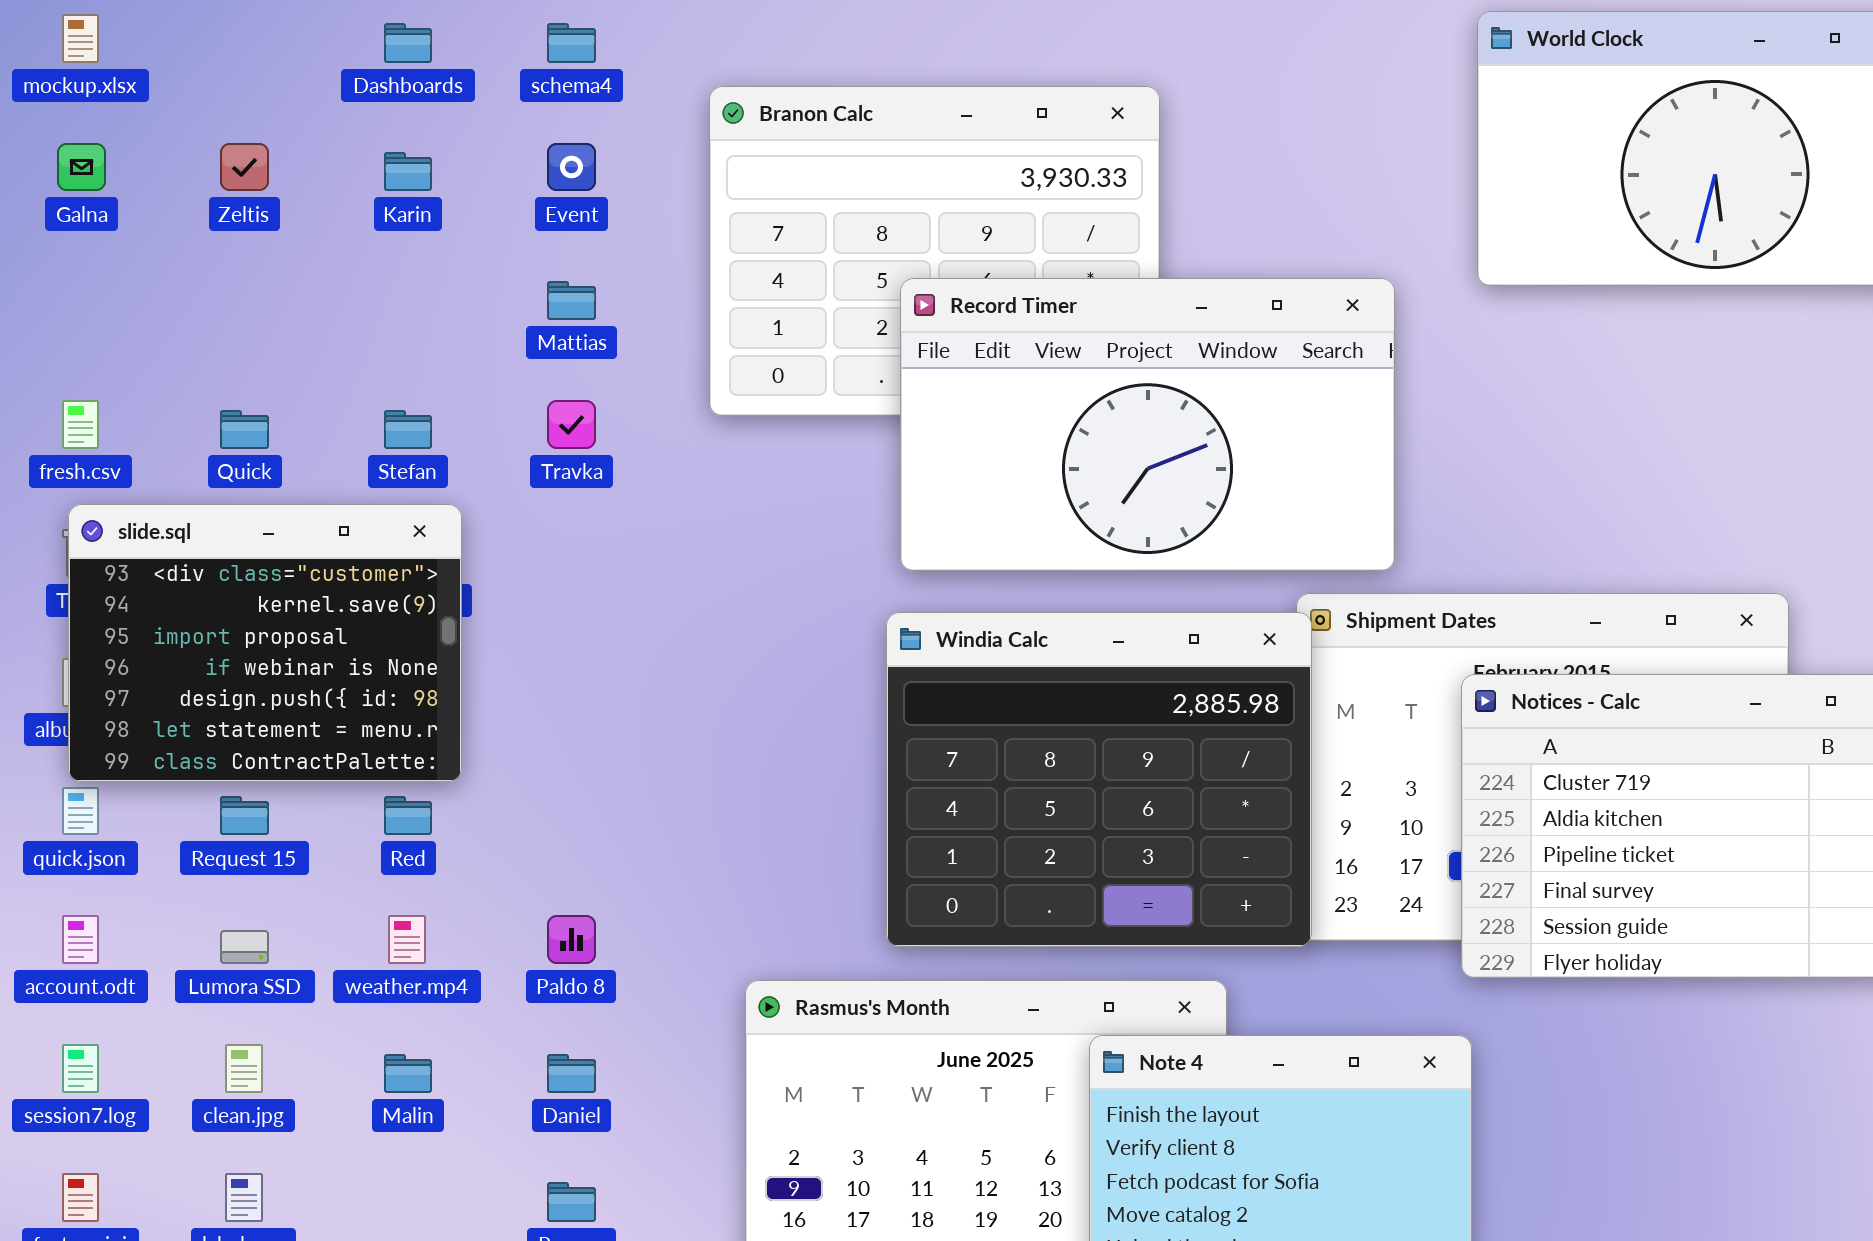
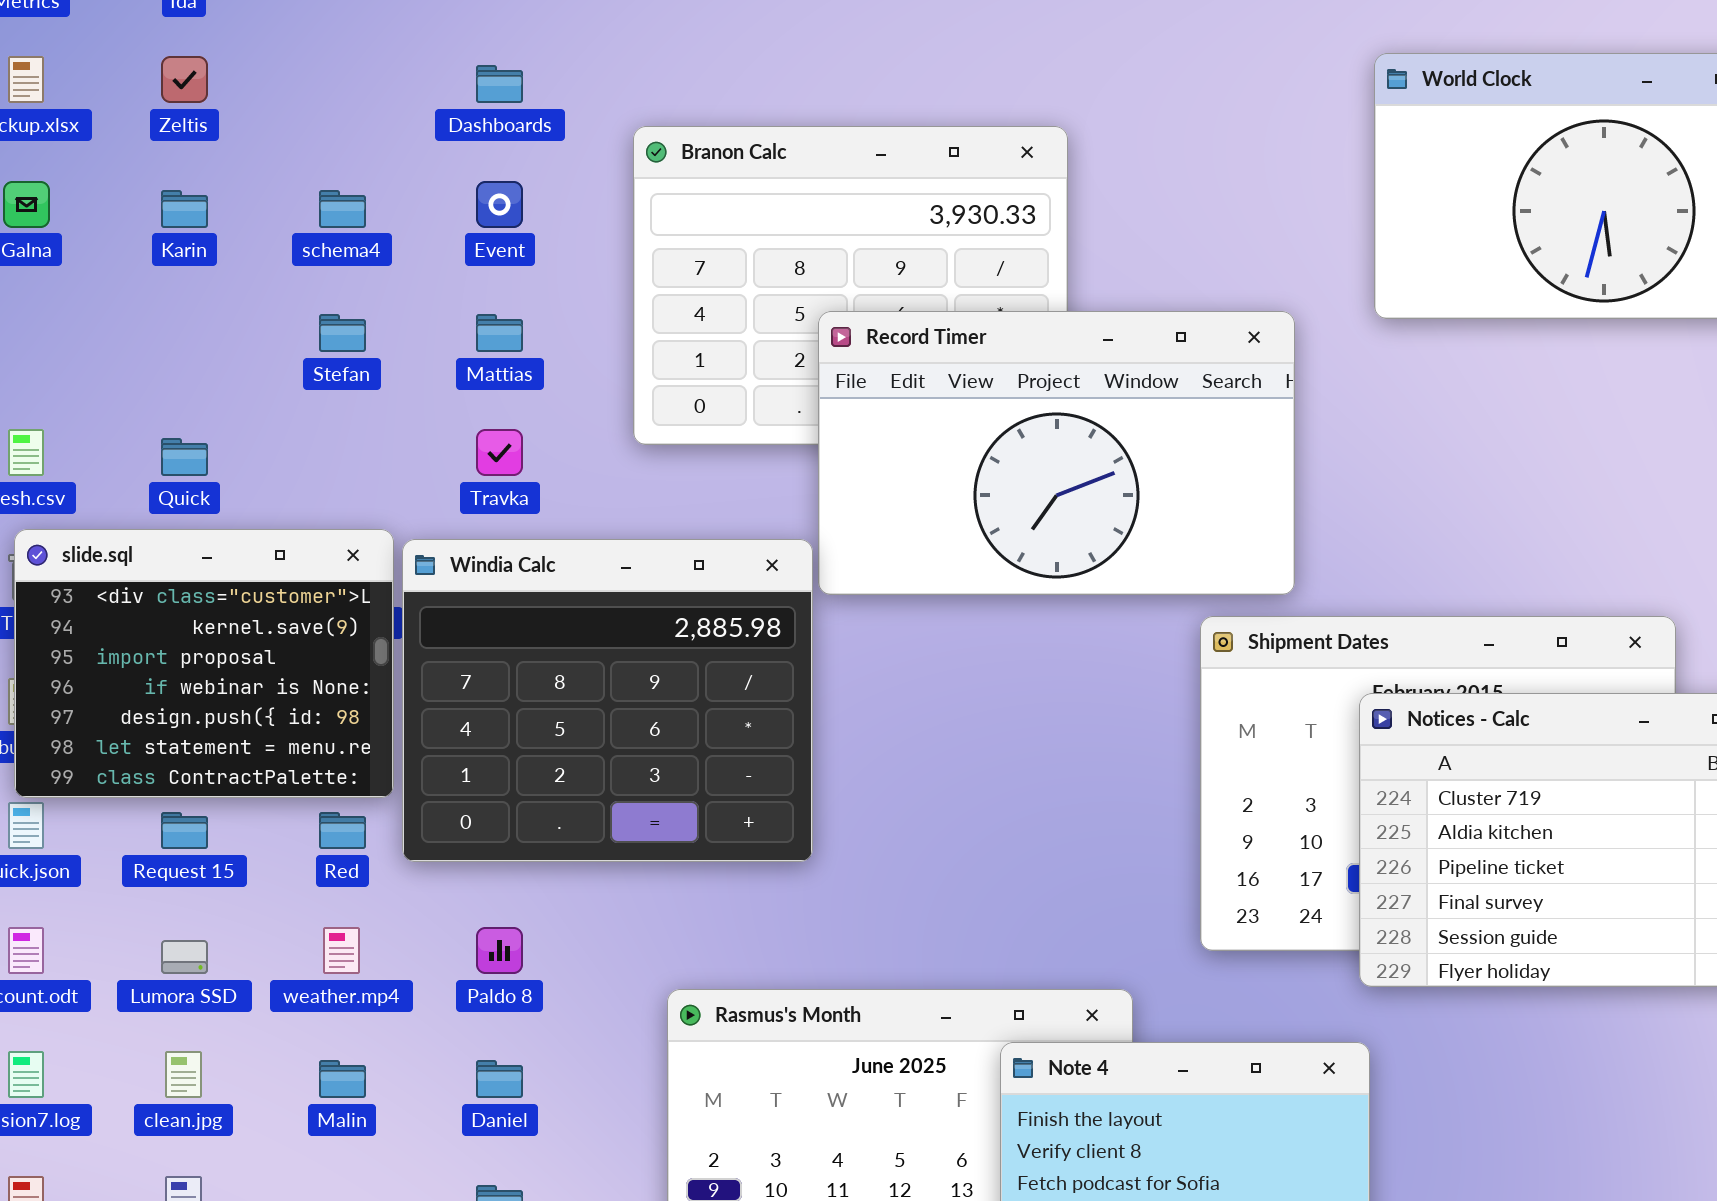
Dashboards: [384,23,432,63] -> [476,65,523,103], moved
schema4: [547,23,596,63] -> [319,190,366,228], moved
Zeltis: [220,143,269,191] -> [161,56,208,103], moved
Karin: [384,152,432,191] -> [161,190,208,228], moved
Stefan: [384,410,432,449] -> [319,314,366,352], moved
Windia Calc: [886,612,1312,947] -> [402,539,813,862], moved

